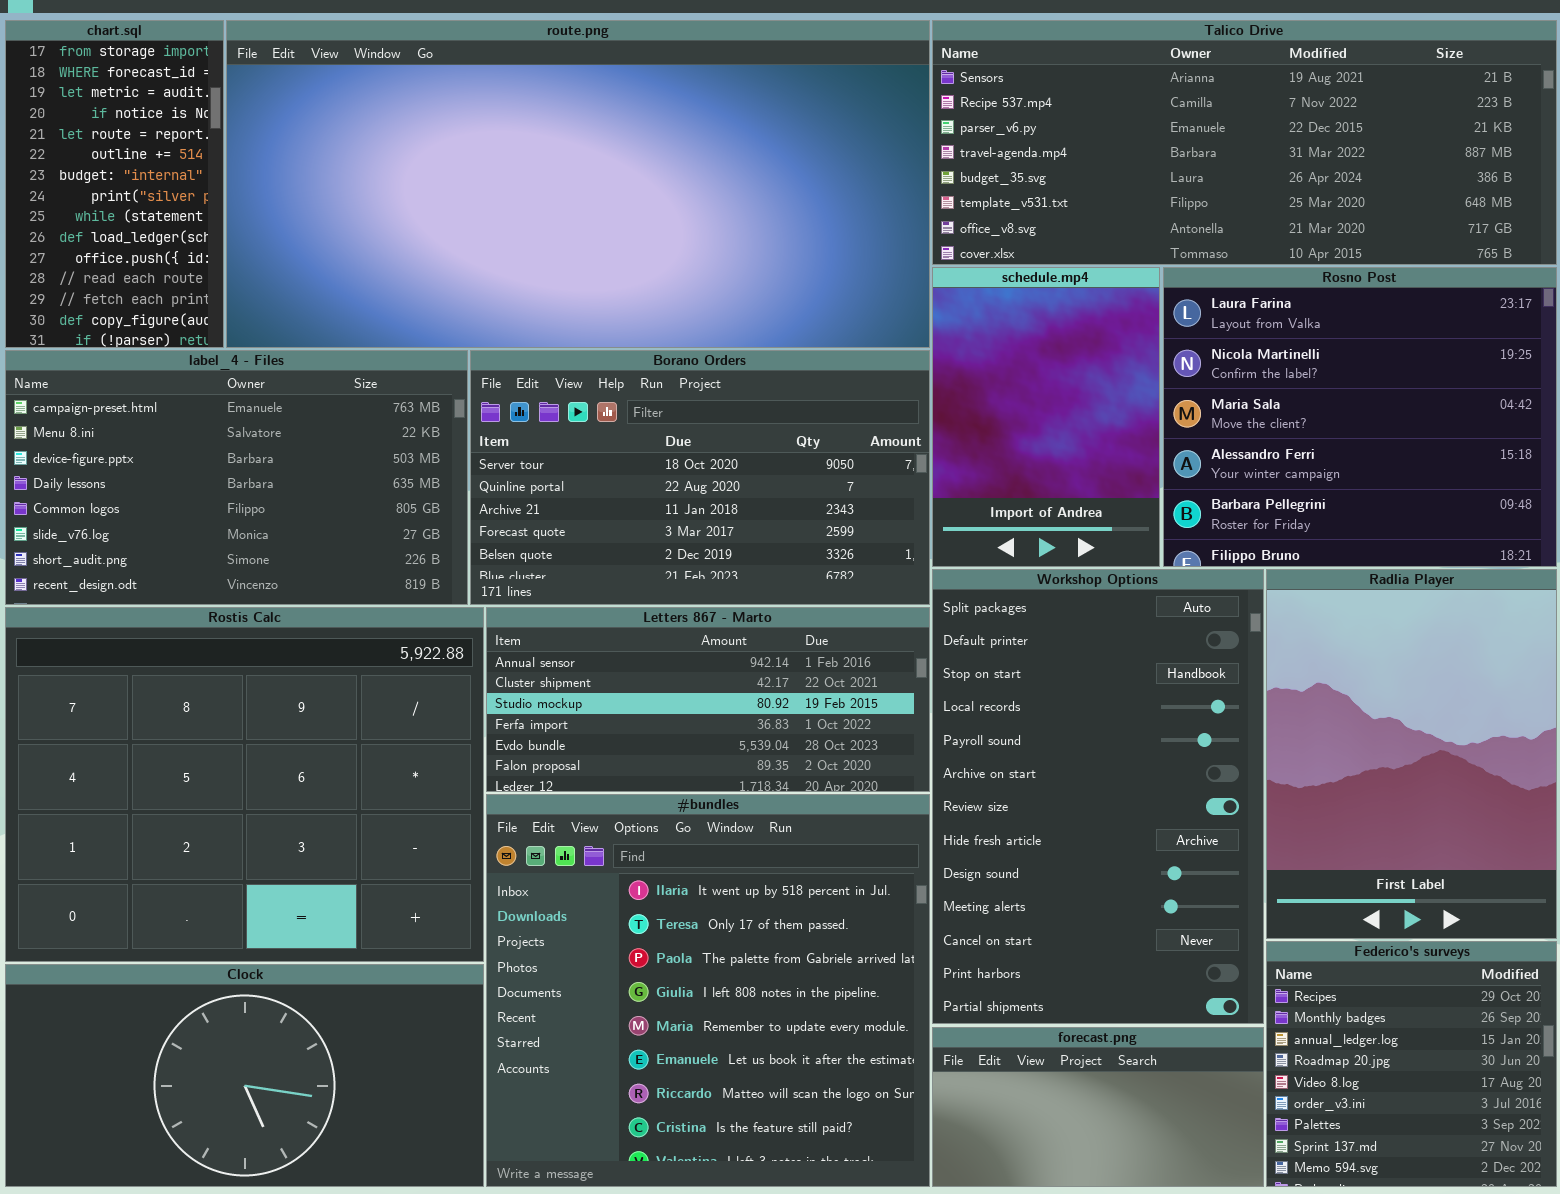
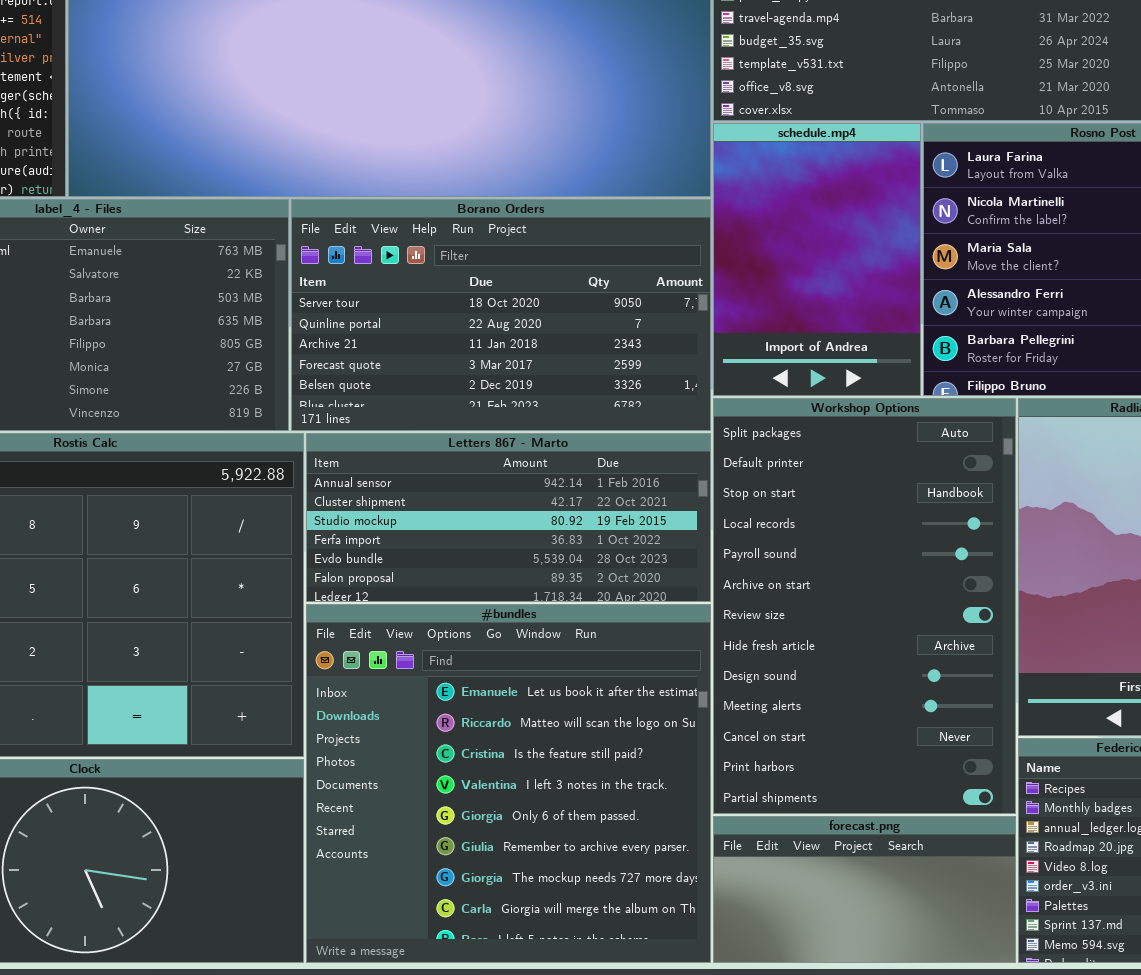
#bundles: [486,794,930,1187] -> [306,604,711,963], scrolled down 5 rows

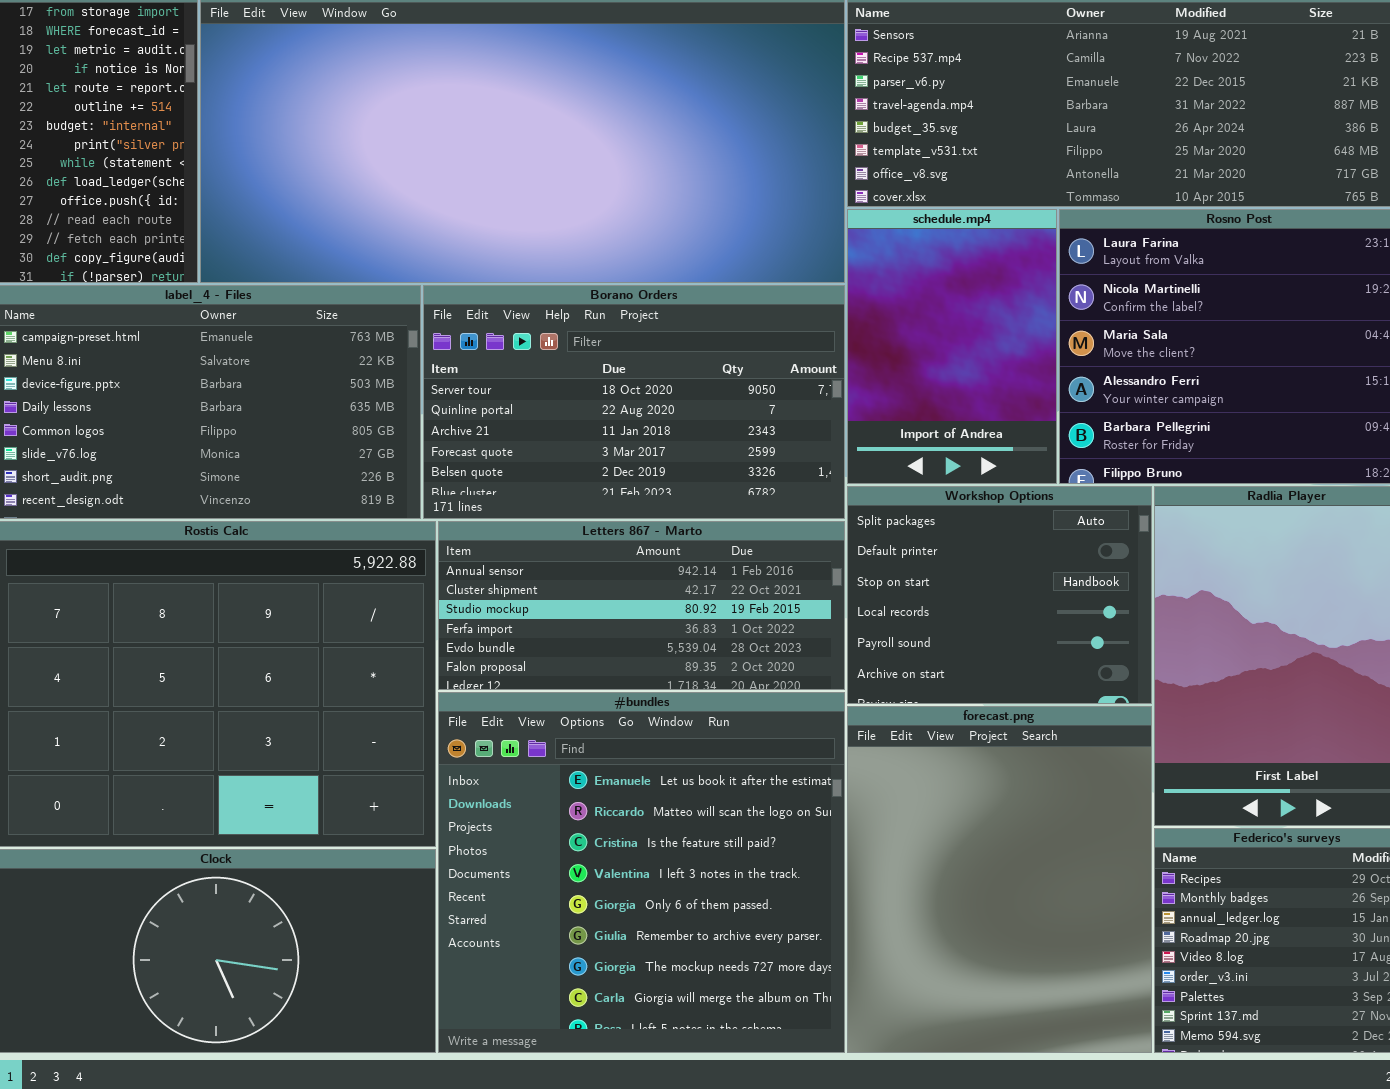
Workshop Options: [713,398,1016,814] -> [847,486,1152,704], resized
forecast.png: [713,816,1016,963] -> [847,706,1152,1053], resized

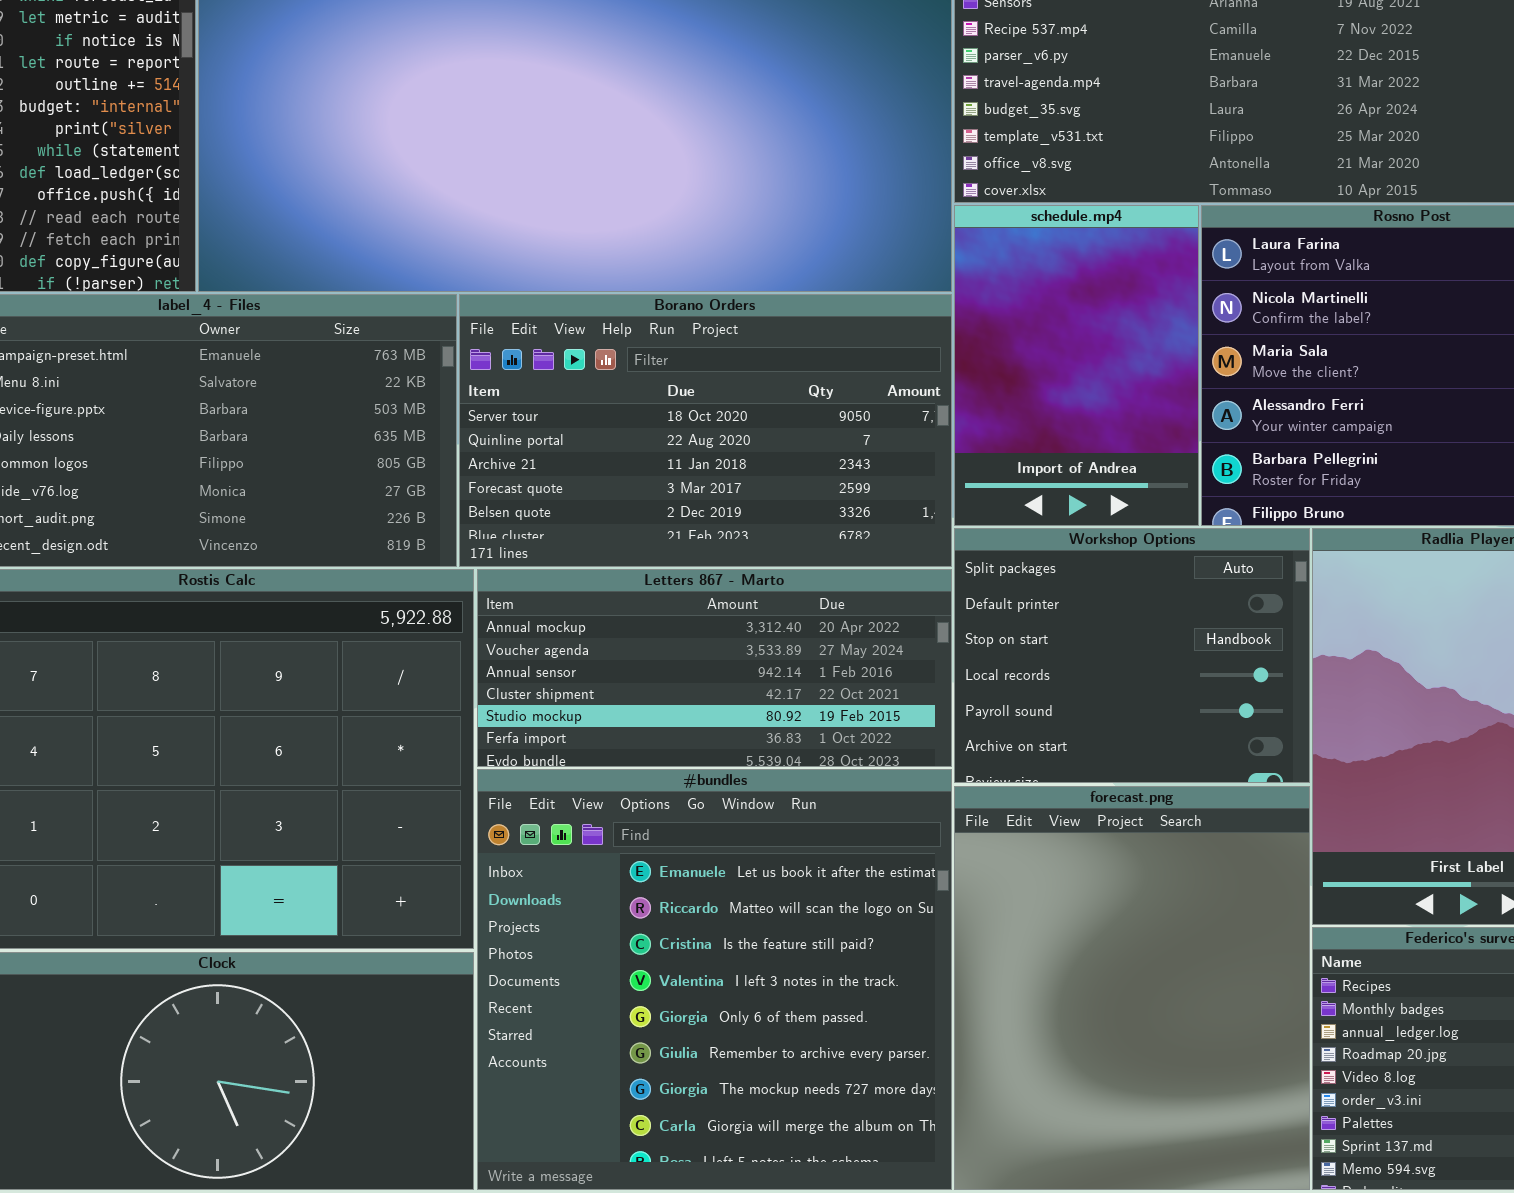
Letters 867 - Marto: [438,521,845,690] -> [477,569,952,767], scrolled up 2 rows

